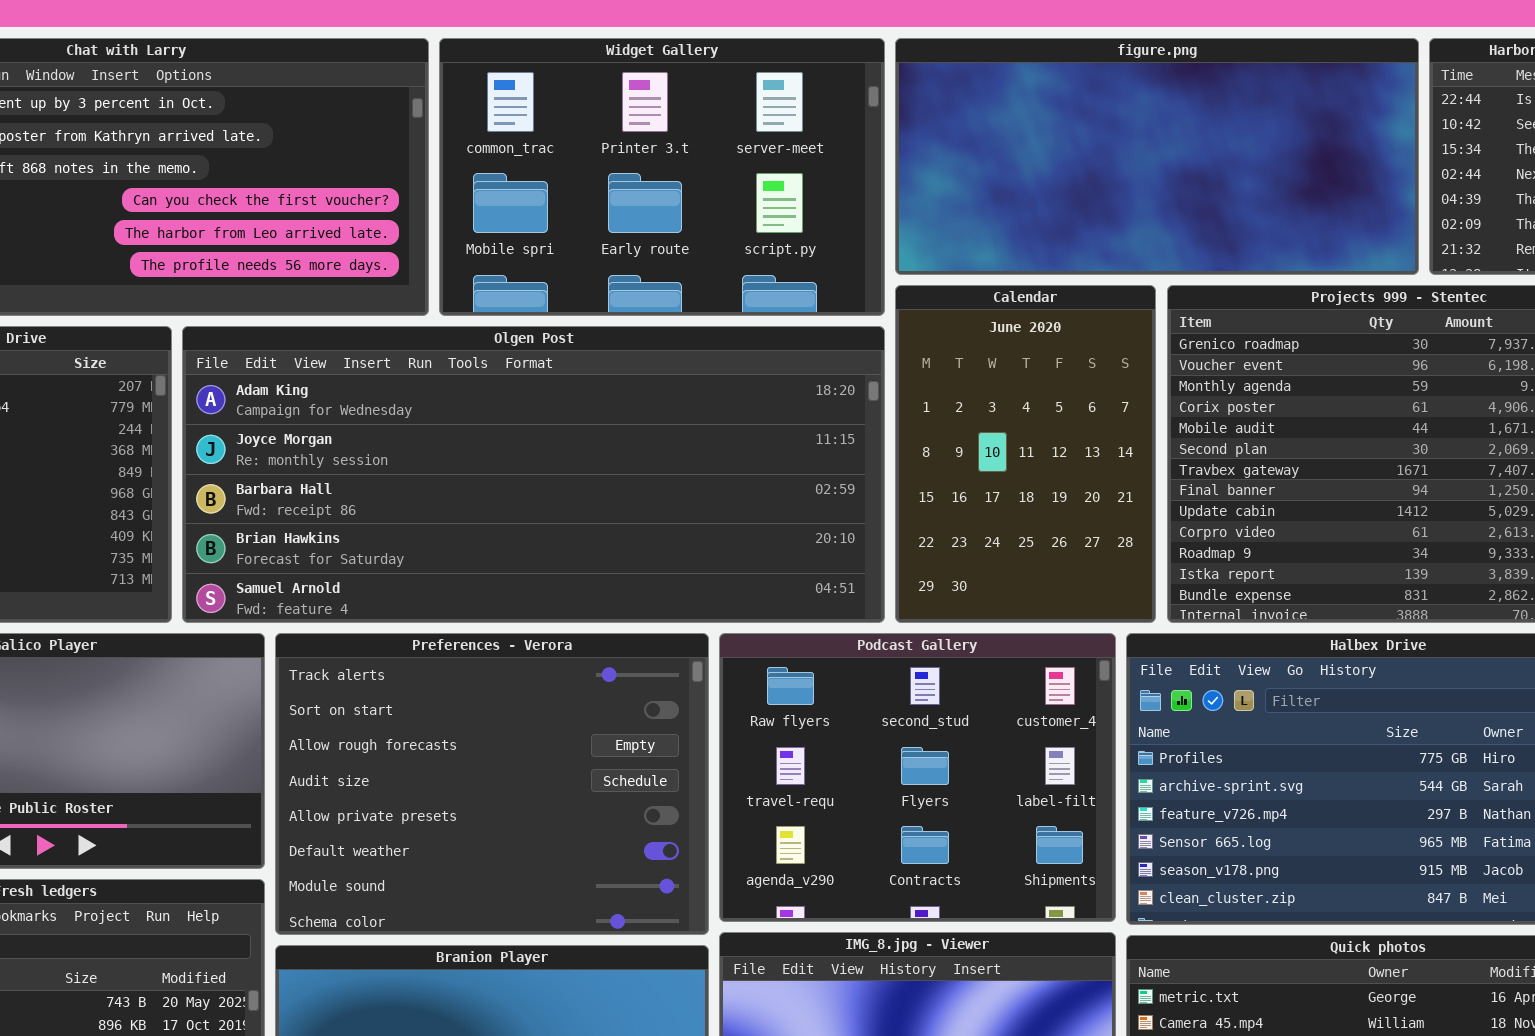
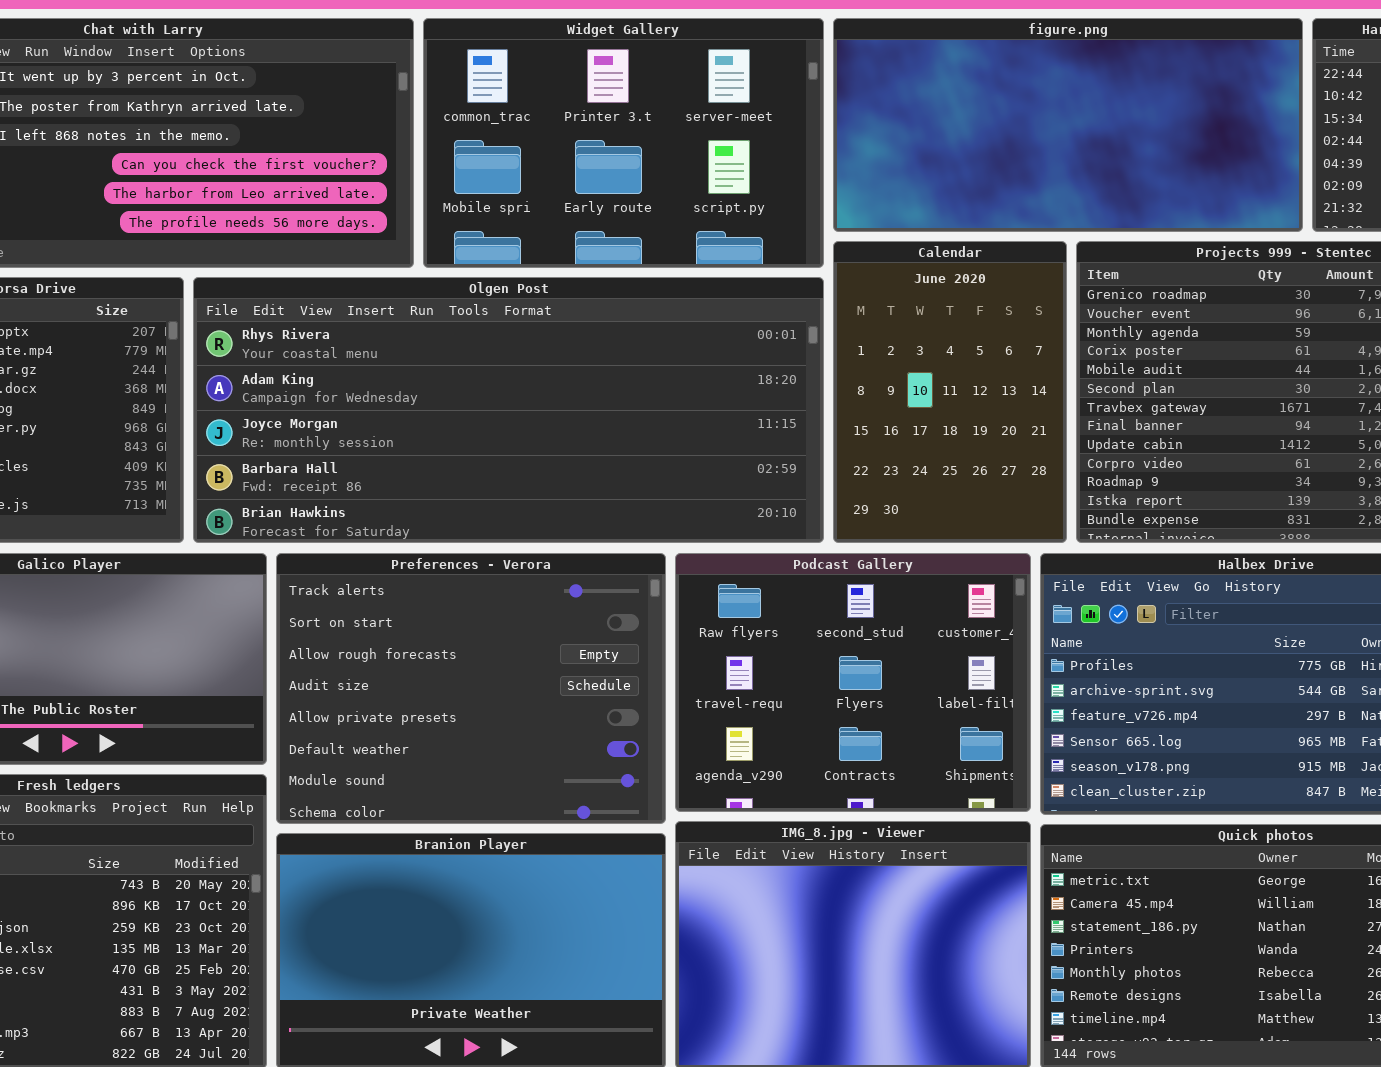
Olgen Post: [182,326,885,623] -> [193,277,824,543], scrolled up 1 row

